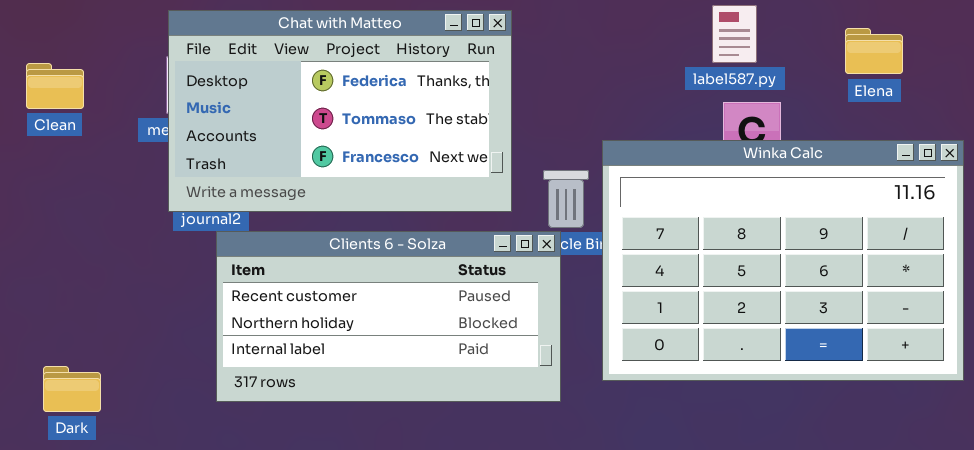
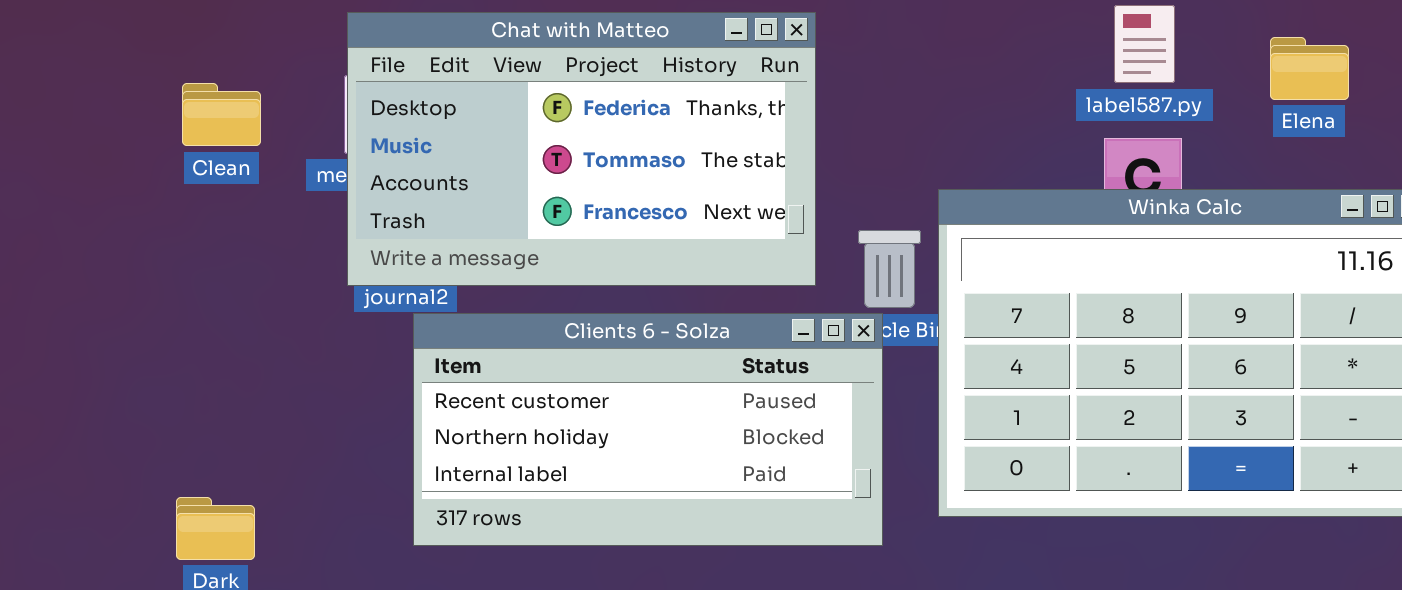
label587.py: [712,5,757,63] -> [1114,5,1175,83], moved
Clean: [26,63,84,109] -> [182,83,261,146], moved

